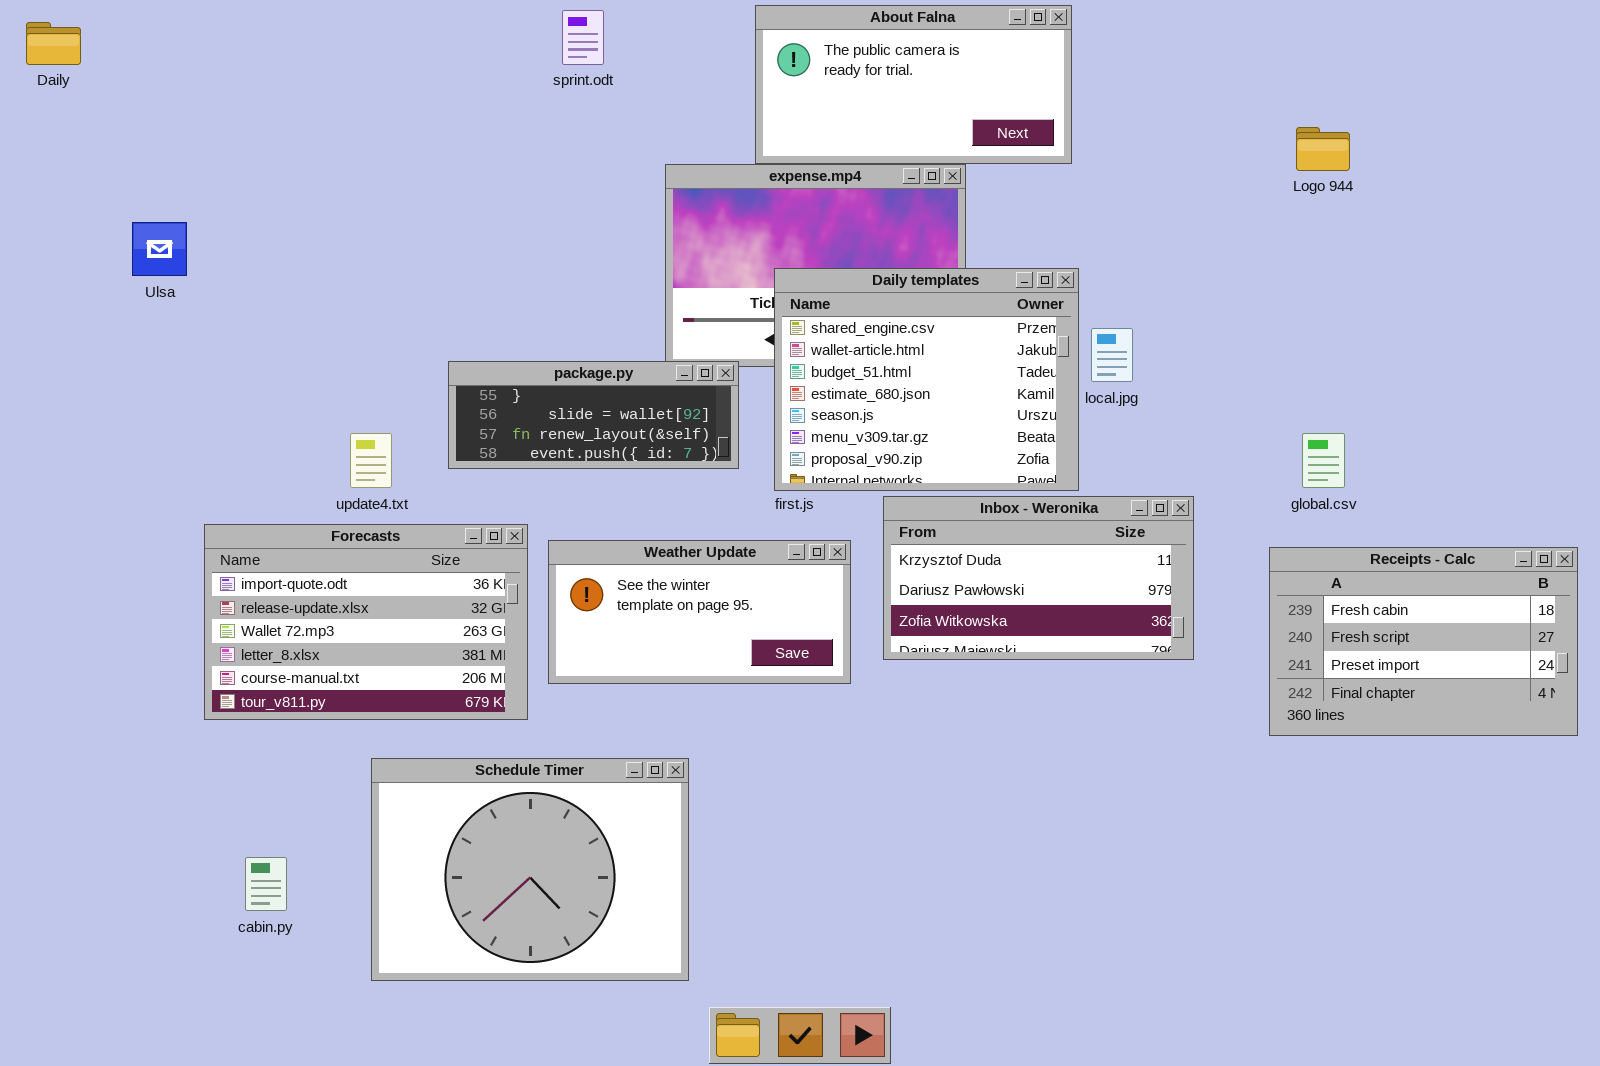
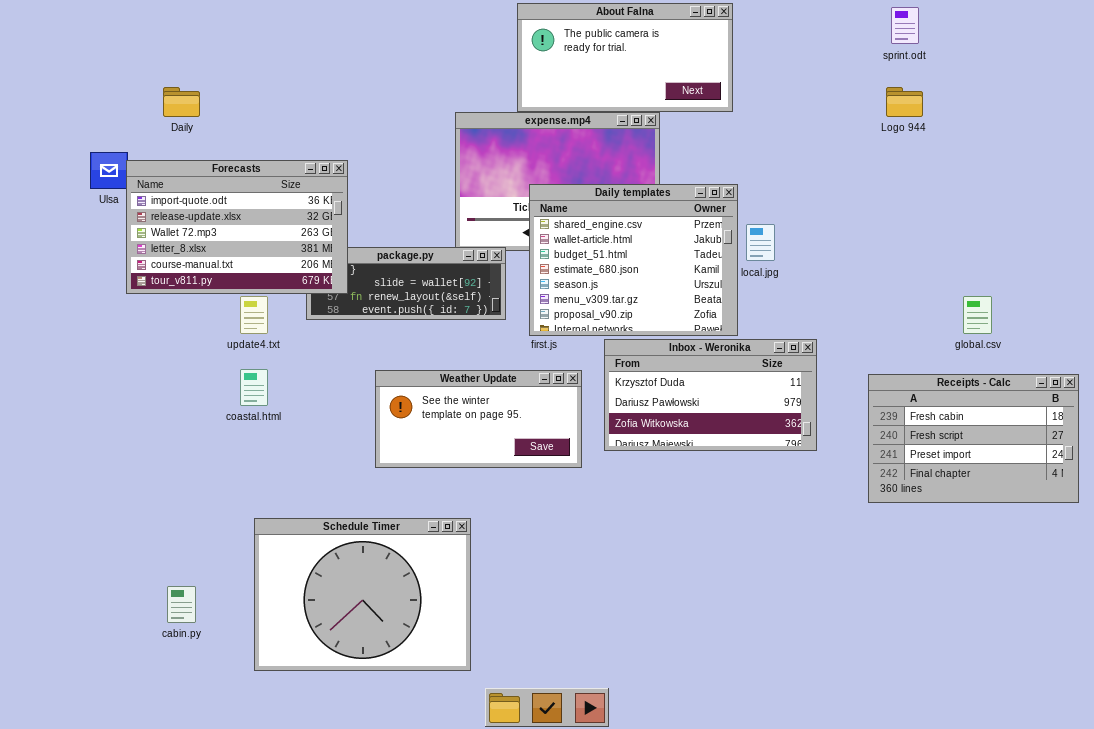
sprint.odt: [562,10,604,65] -> [891,7,919,44], moved
Daily: [26,22,81,65] -> [163,87,200,117], moved
global.csv: [1302,433,1345,488] -> [963,296,992,334], moved
Forecasts: [204,524,528,720] -> [126,160,348,294], moved

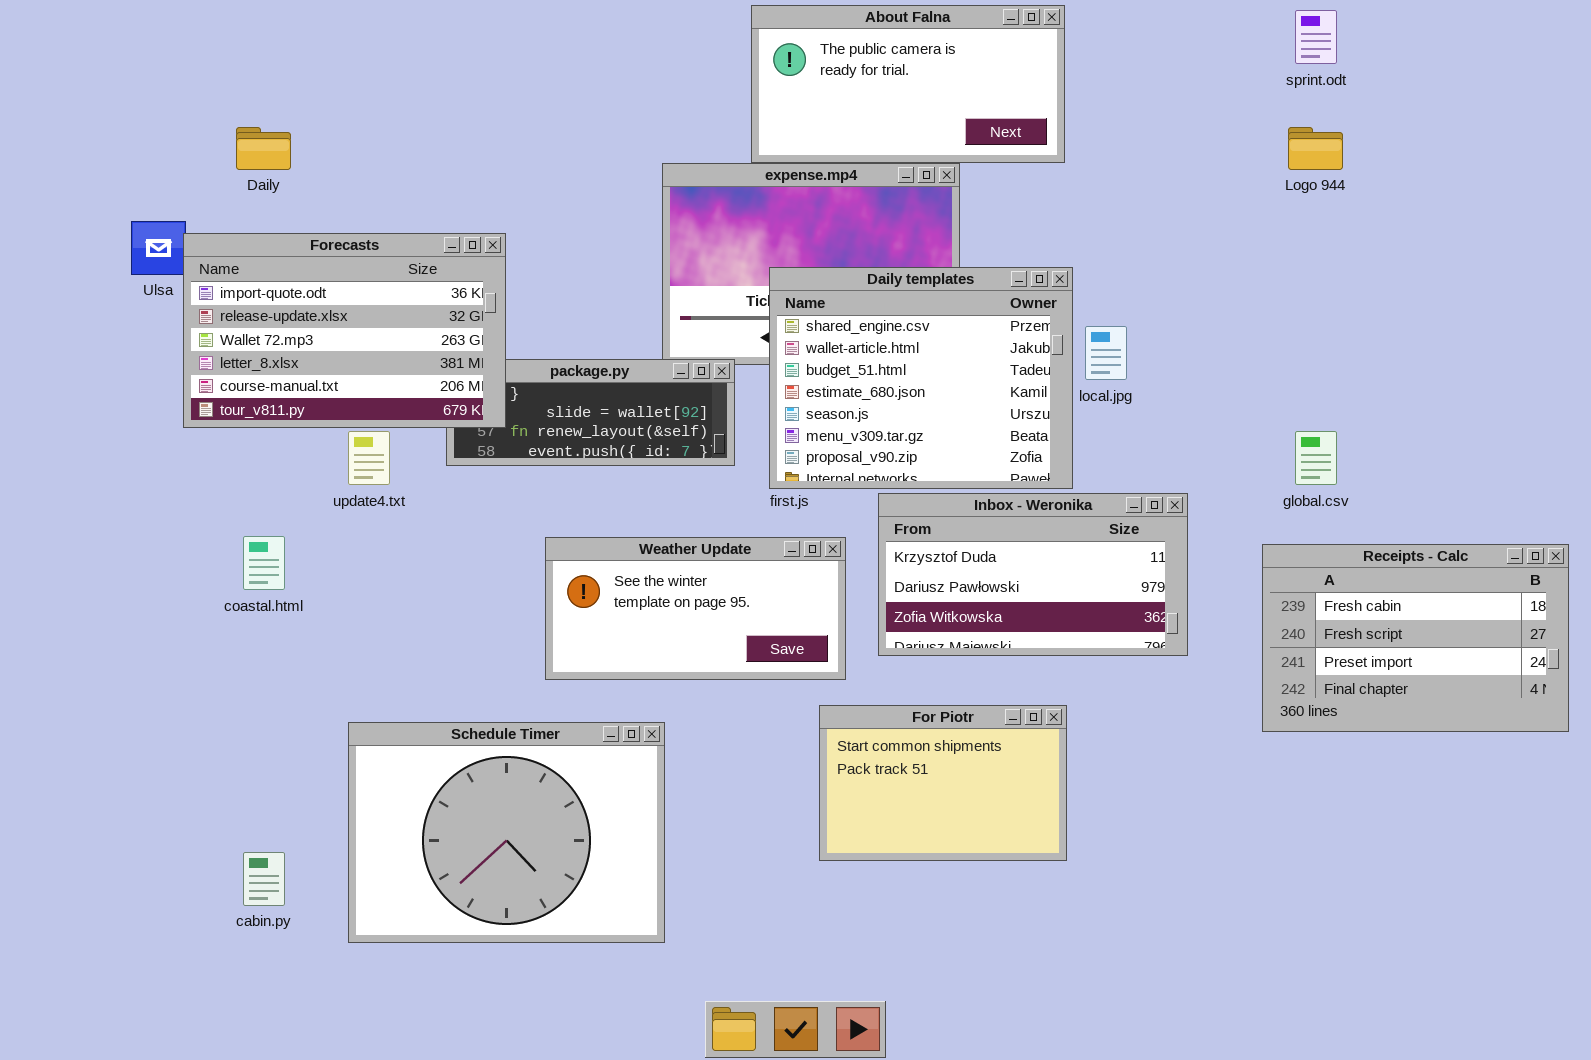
global.csv: [963,296,992,334] -> [1295,431,1337,485], moved
coastal.html: [240,369,268,406] -> [243,536,285,590], moved
For Piotr: none -> [819,705,1067,861], opened
Schedule Timer: [254,518,471,671] -> [348,722,665,943], moved

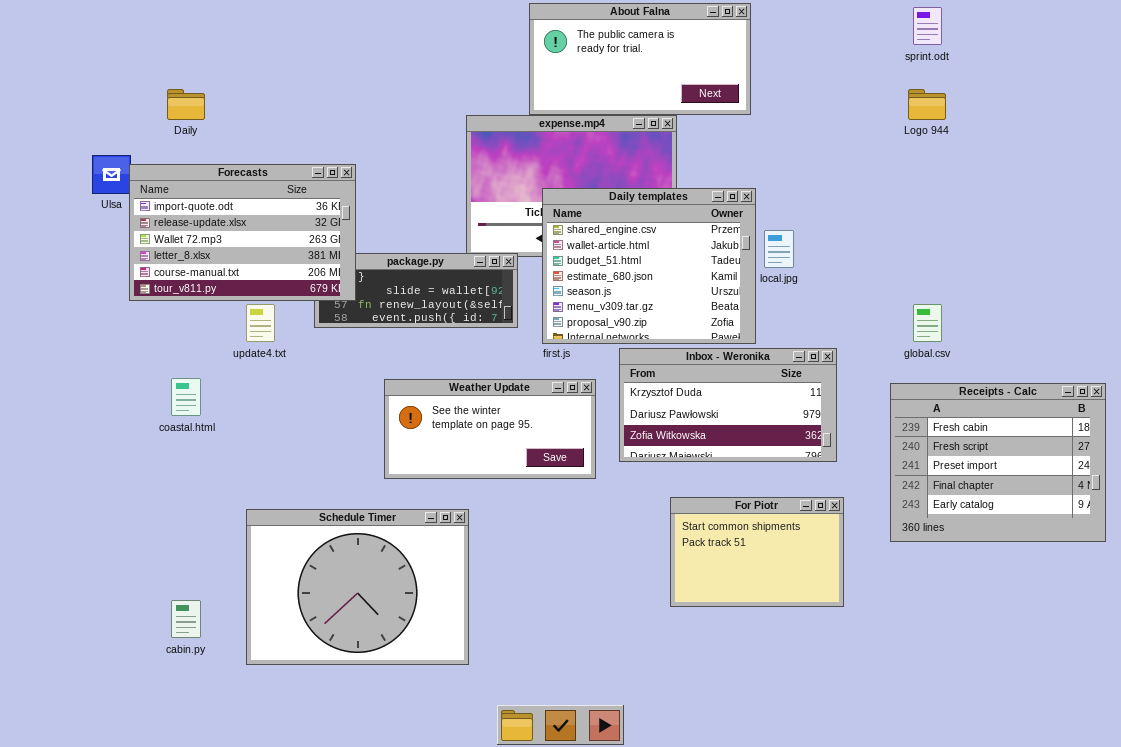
Receipts - Calc: [1262,544,1569,732] -> [890,383,1106,542], resized
For Piotr: [819,705,1067,861] -> [670,497,844,607], moved

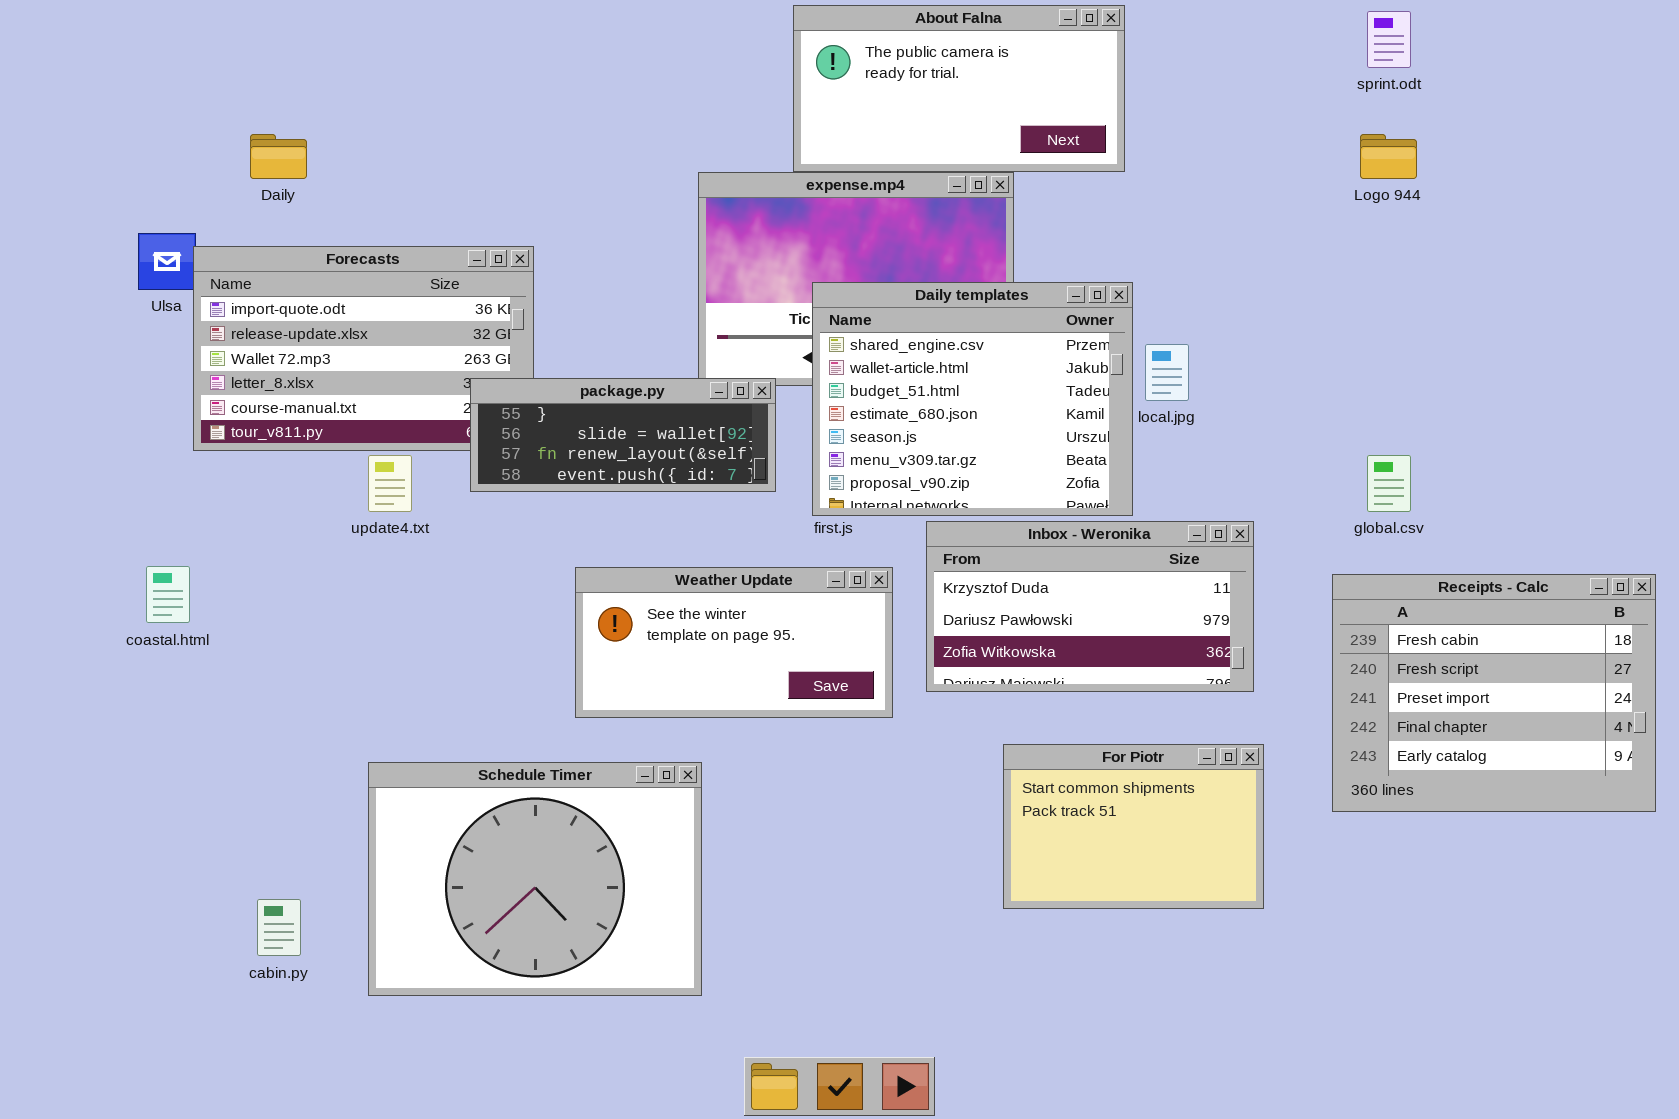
package.py: [314,253,518,328] -> [470,378,776,492], raised
coastal.html: [171,378,201,416] -> [146,566,190,623], moved

